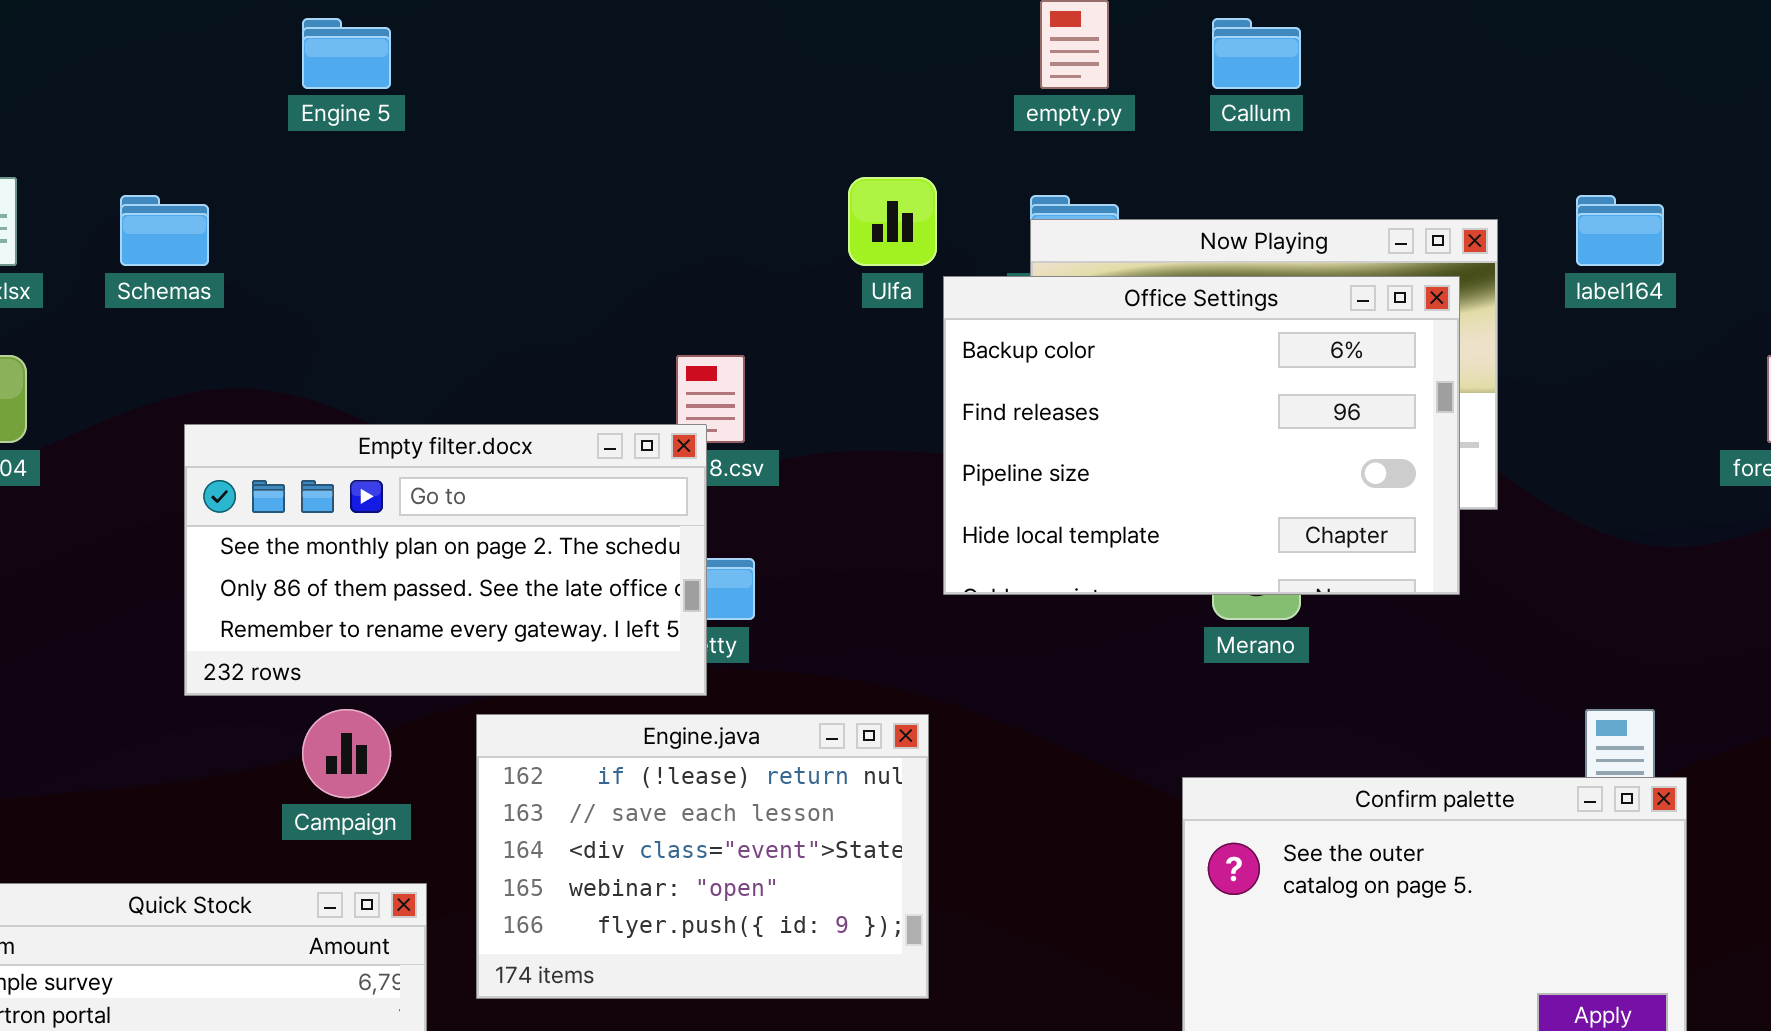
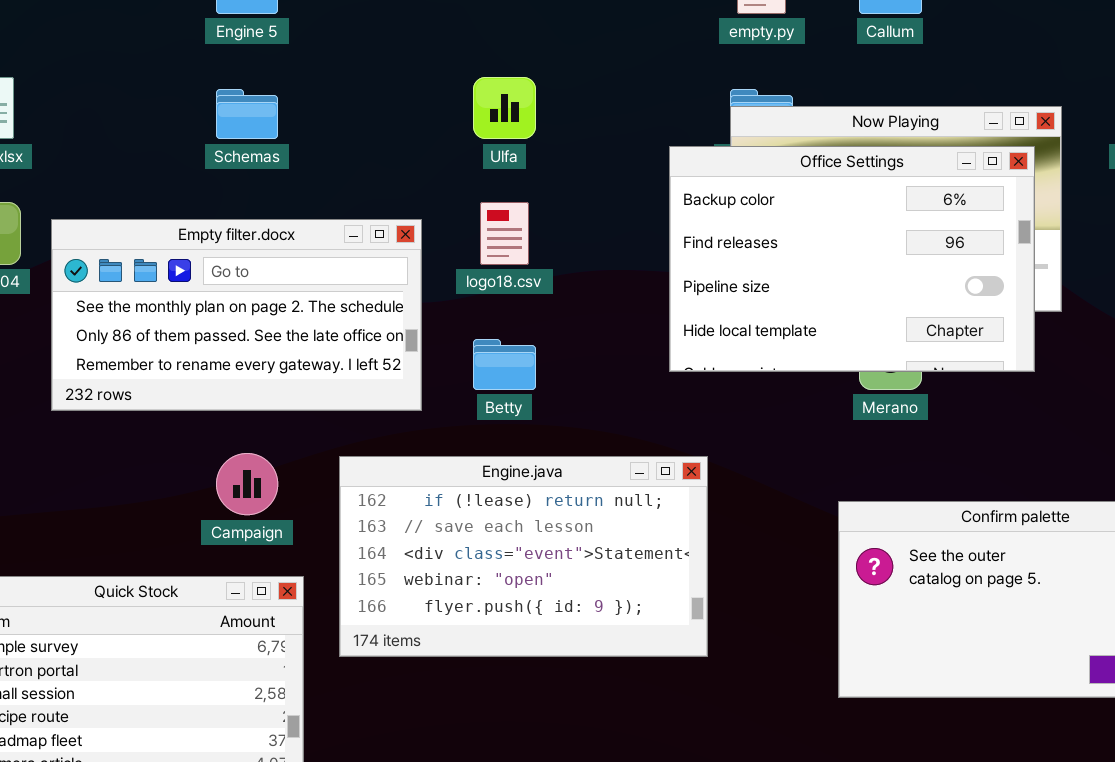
Ulfa: [848,177,937,266] -> [473,77,536,139], moved
Schemas: [120,195,209,266] -> [216,89,278,139], moved
Empty filter.docx: [184,424,707,696] -> [51,219,422,411], moved
Engine.java: [476,714,929,999] -> [339,456,708,657], resized

